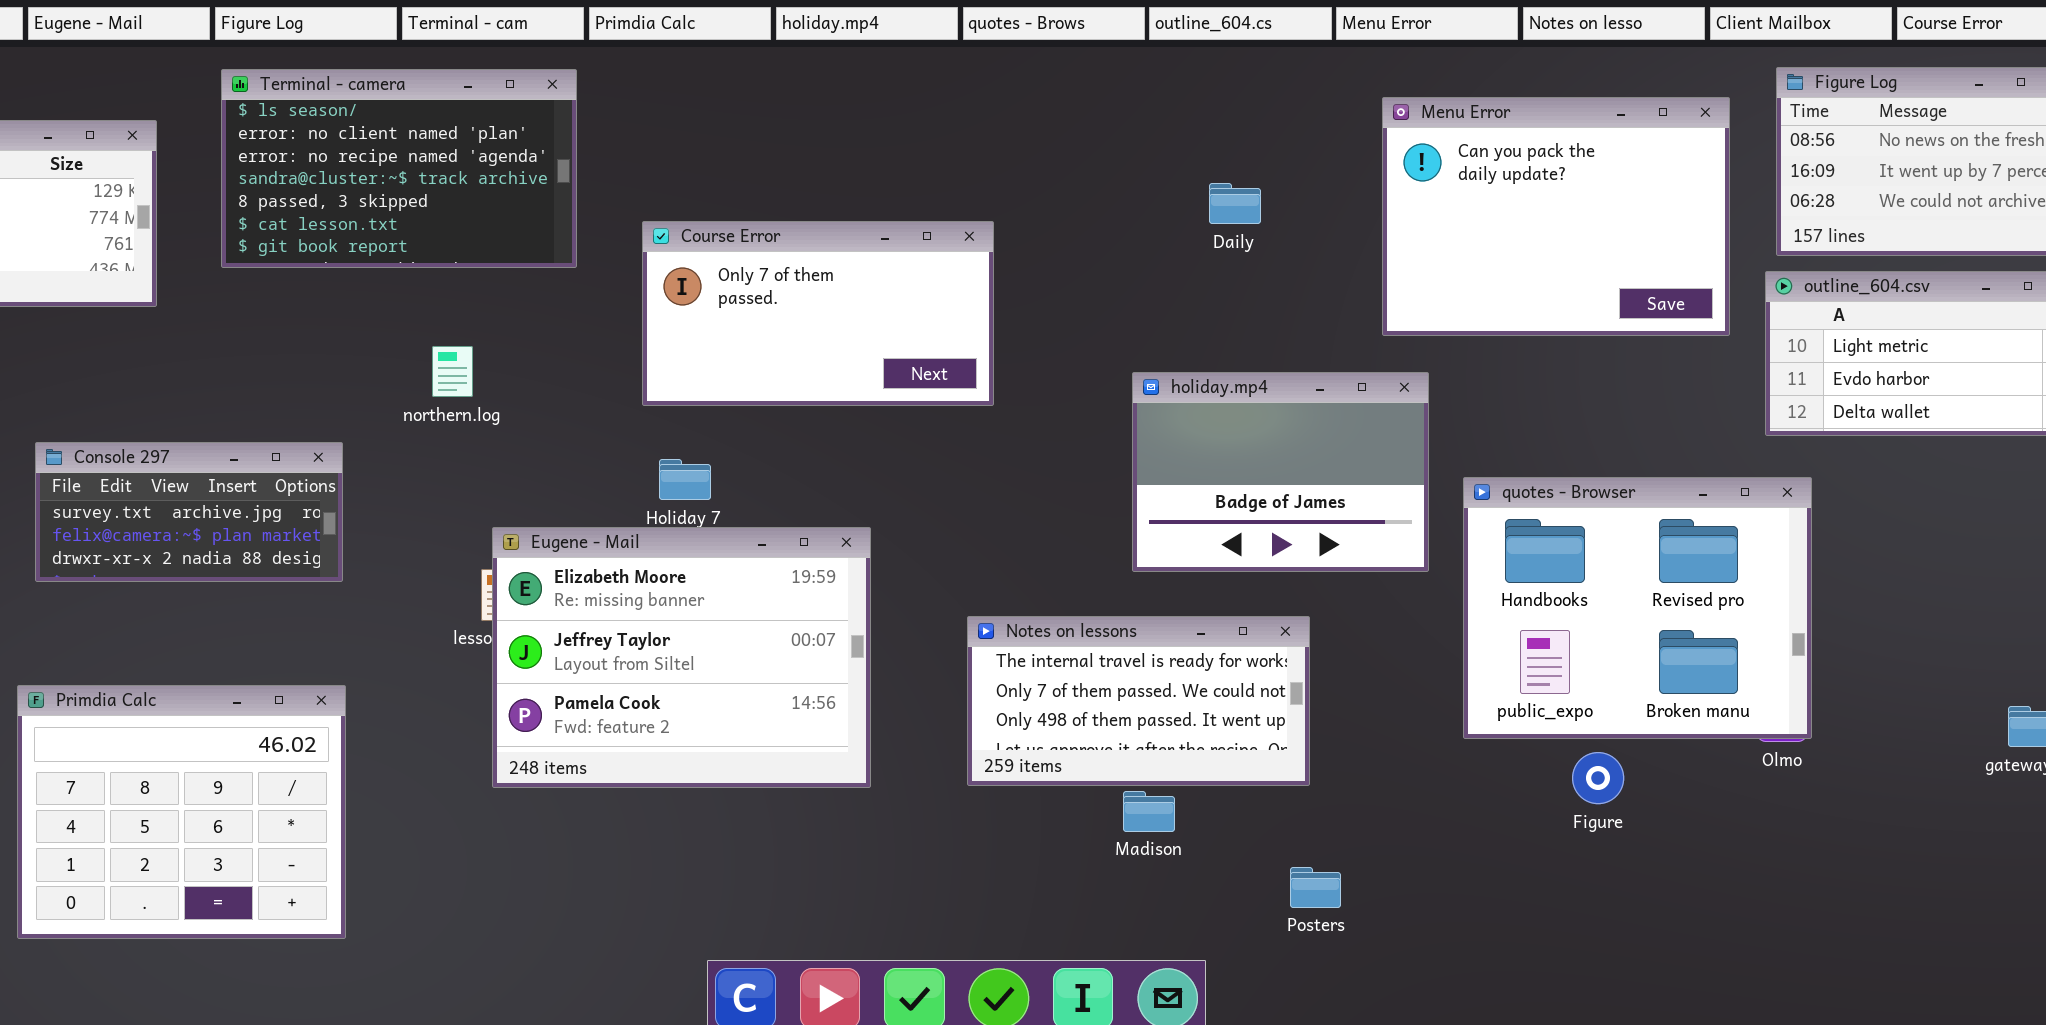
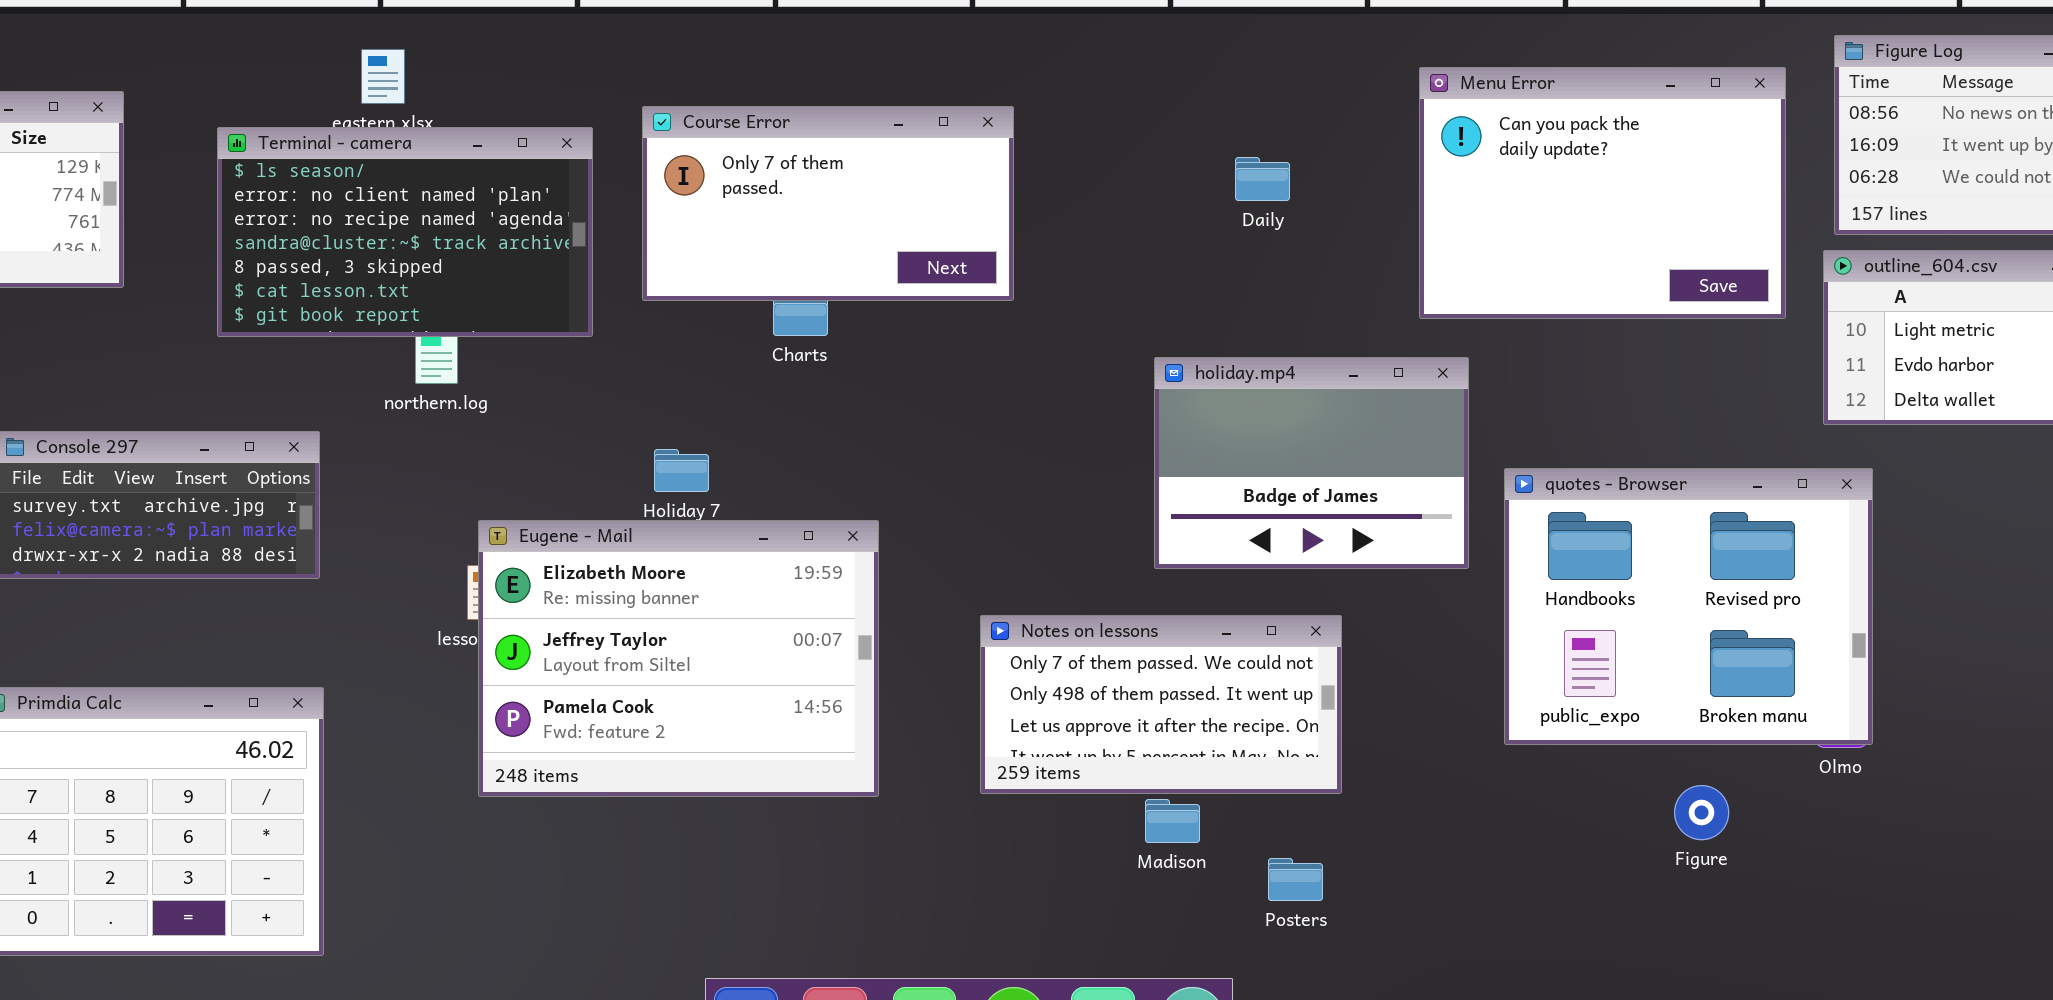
Terminal - camera: [221,69,577,268] -> [217,127,593,337], moved
Course Error: [642,221,994,406] -> [642,106,1014,301], moved
Notes on lessons: [967,616,1310,786] -> [980,615,1342,794], scrolled down 1 row
Figure: [1572,752,1624,804] -> [1674,785,1729,840], moved
Posters: [1290,867,1341,908] -> [1268,858,1323,901], moved

